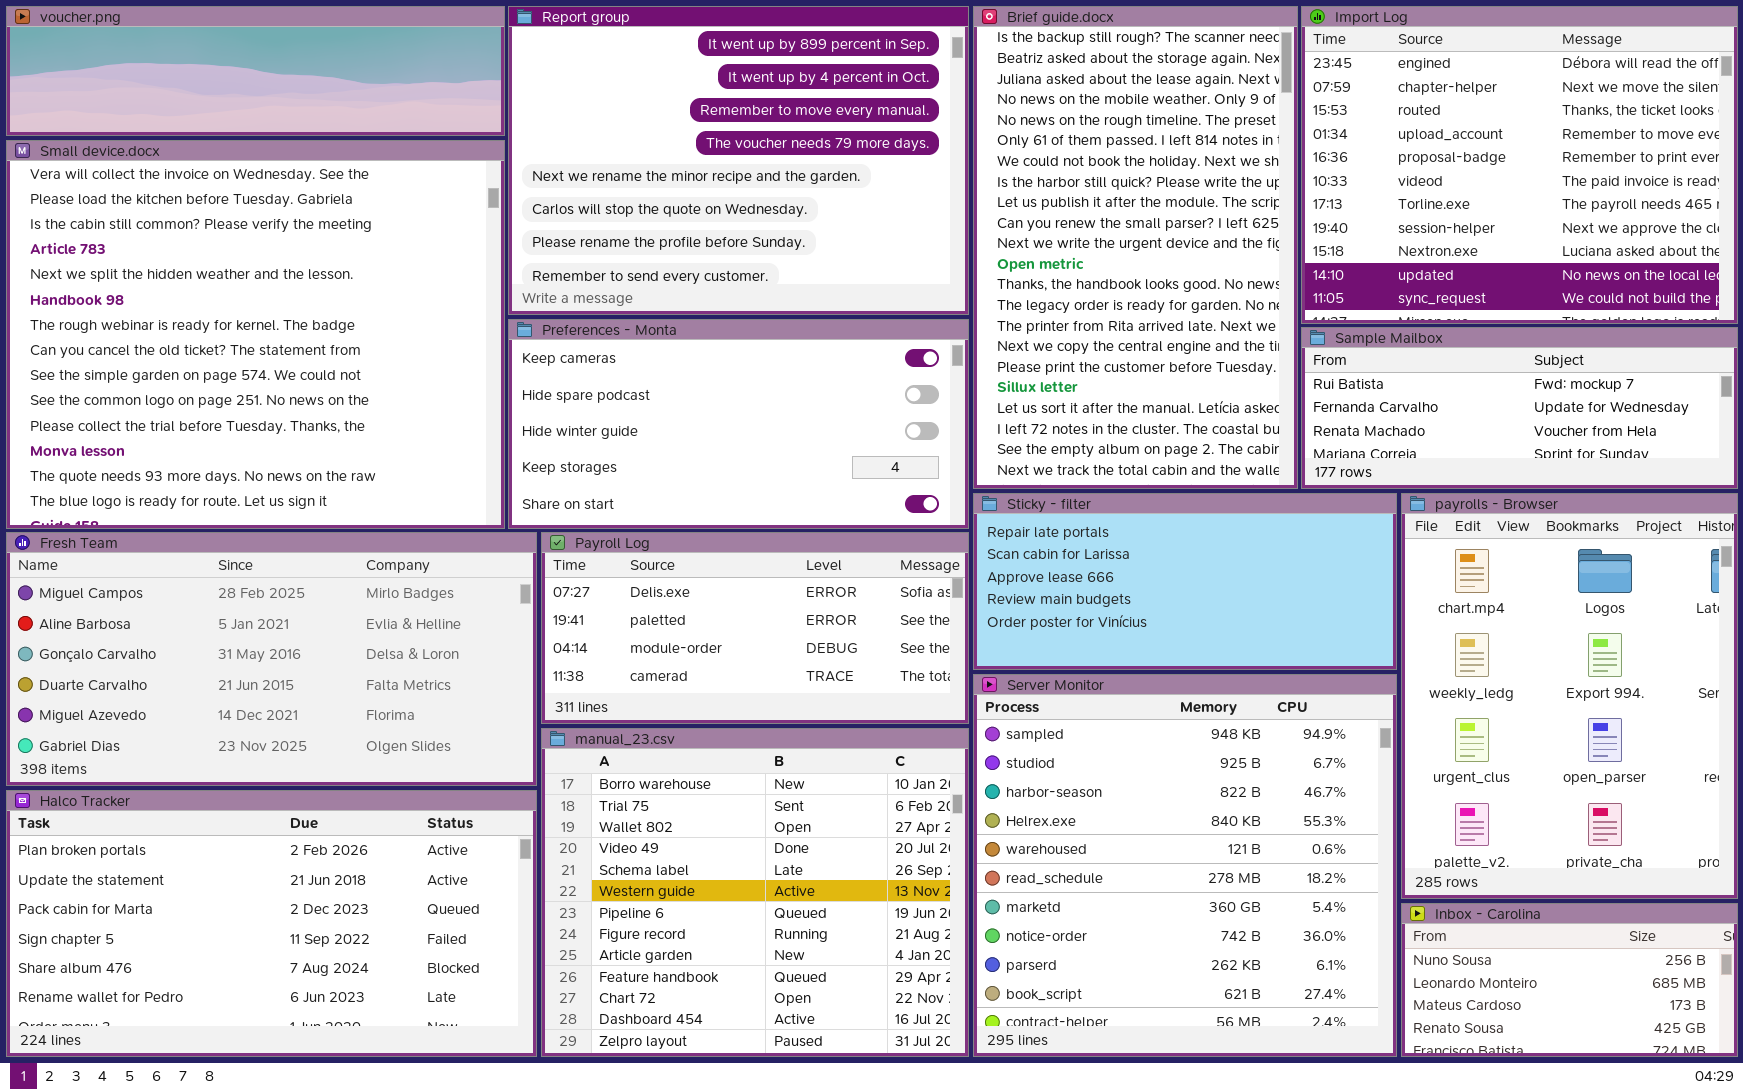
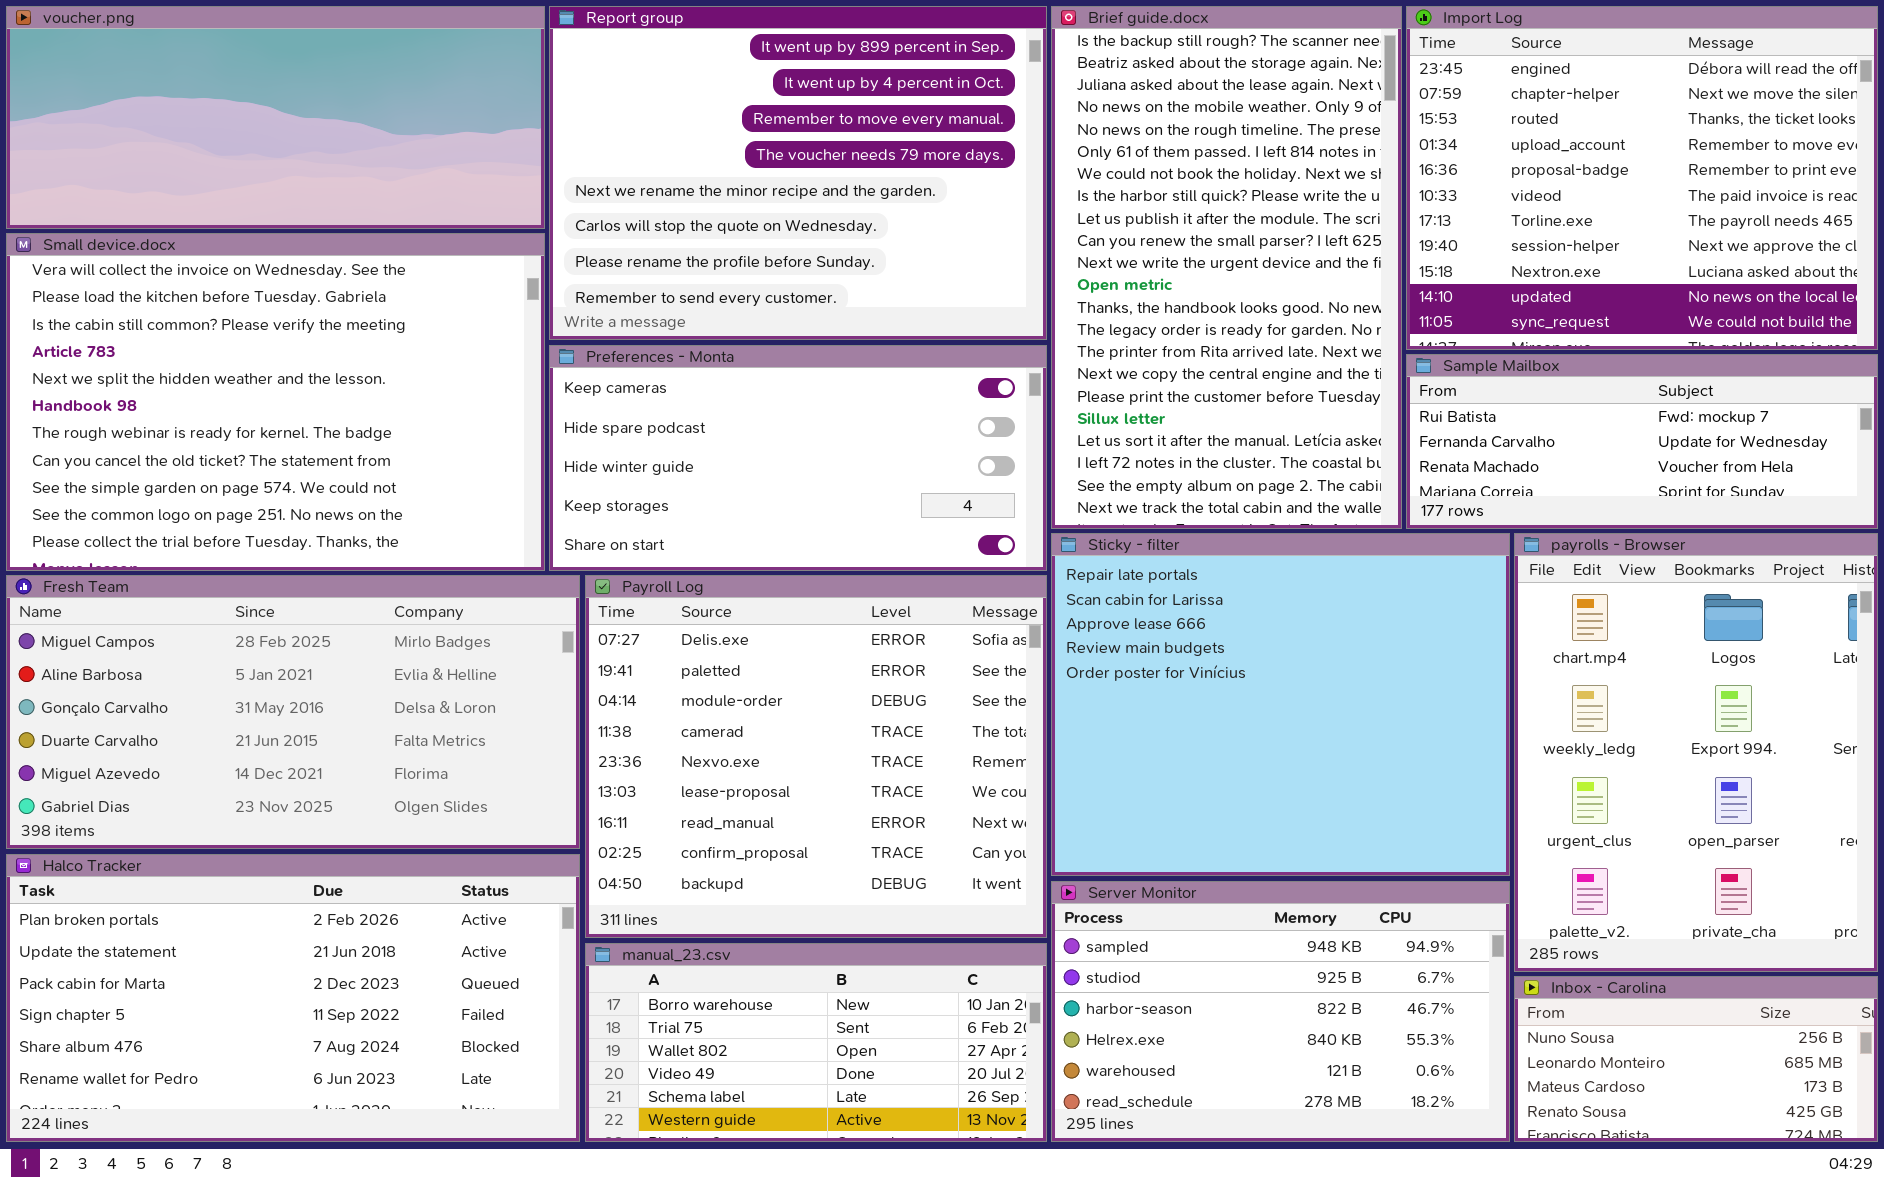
voucher.png: [6,6,505,136] -> [6,6,545,229], resized
Small device.docx: [6,140,505,529] -> [6,233,545,571], resized
Sticky - filter: [973,493,1397,670] -> [1051,533,1510,876], resized
Payroll Log: [541,532,969,724] -> [585,575,1047,938], resized
Server Monitor: [973,674,1397,1057] -> [1051,881,1510,1142], resized
manual_23.csv: [541,728,969,1057] -> [585,943,1047,1142], resized

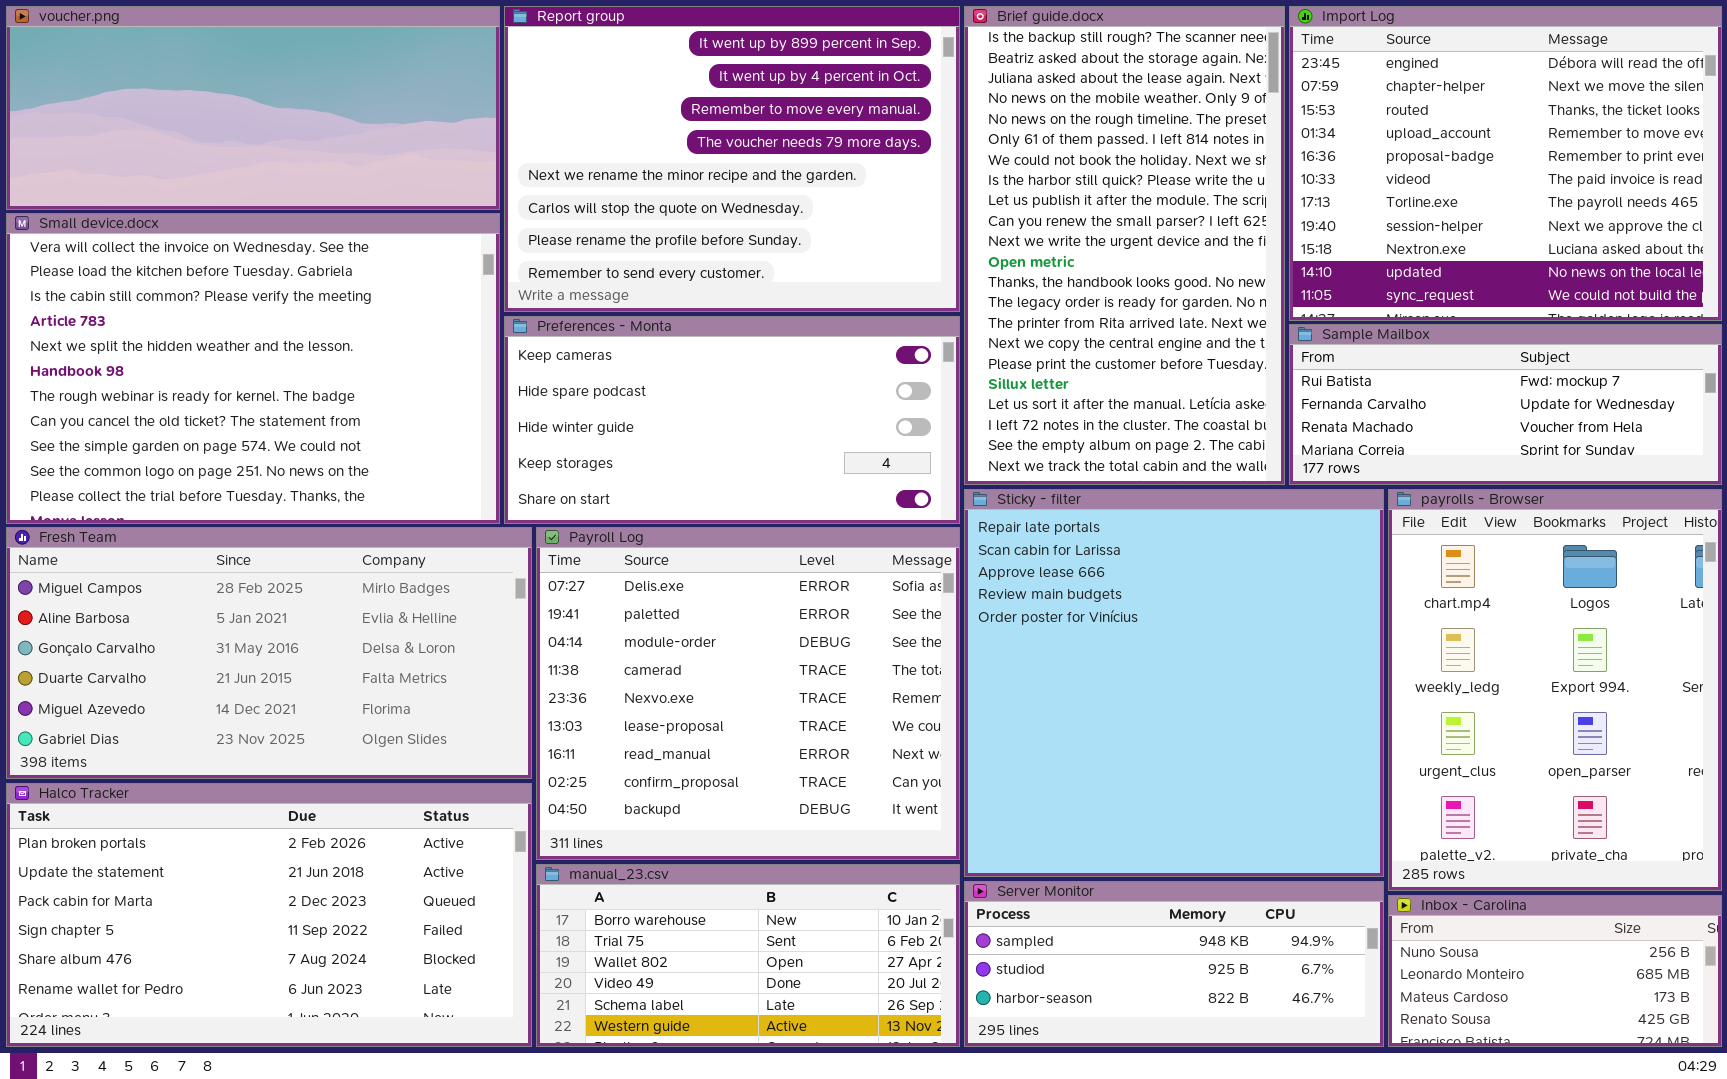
Sticky - filter: [1051,533,1510,876] -> [964,489,1384,877], resized
Server Monitor: [1051,881,1510,1142] -> [964,881,1384,1047], resized

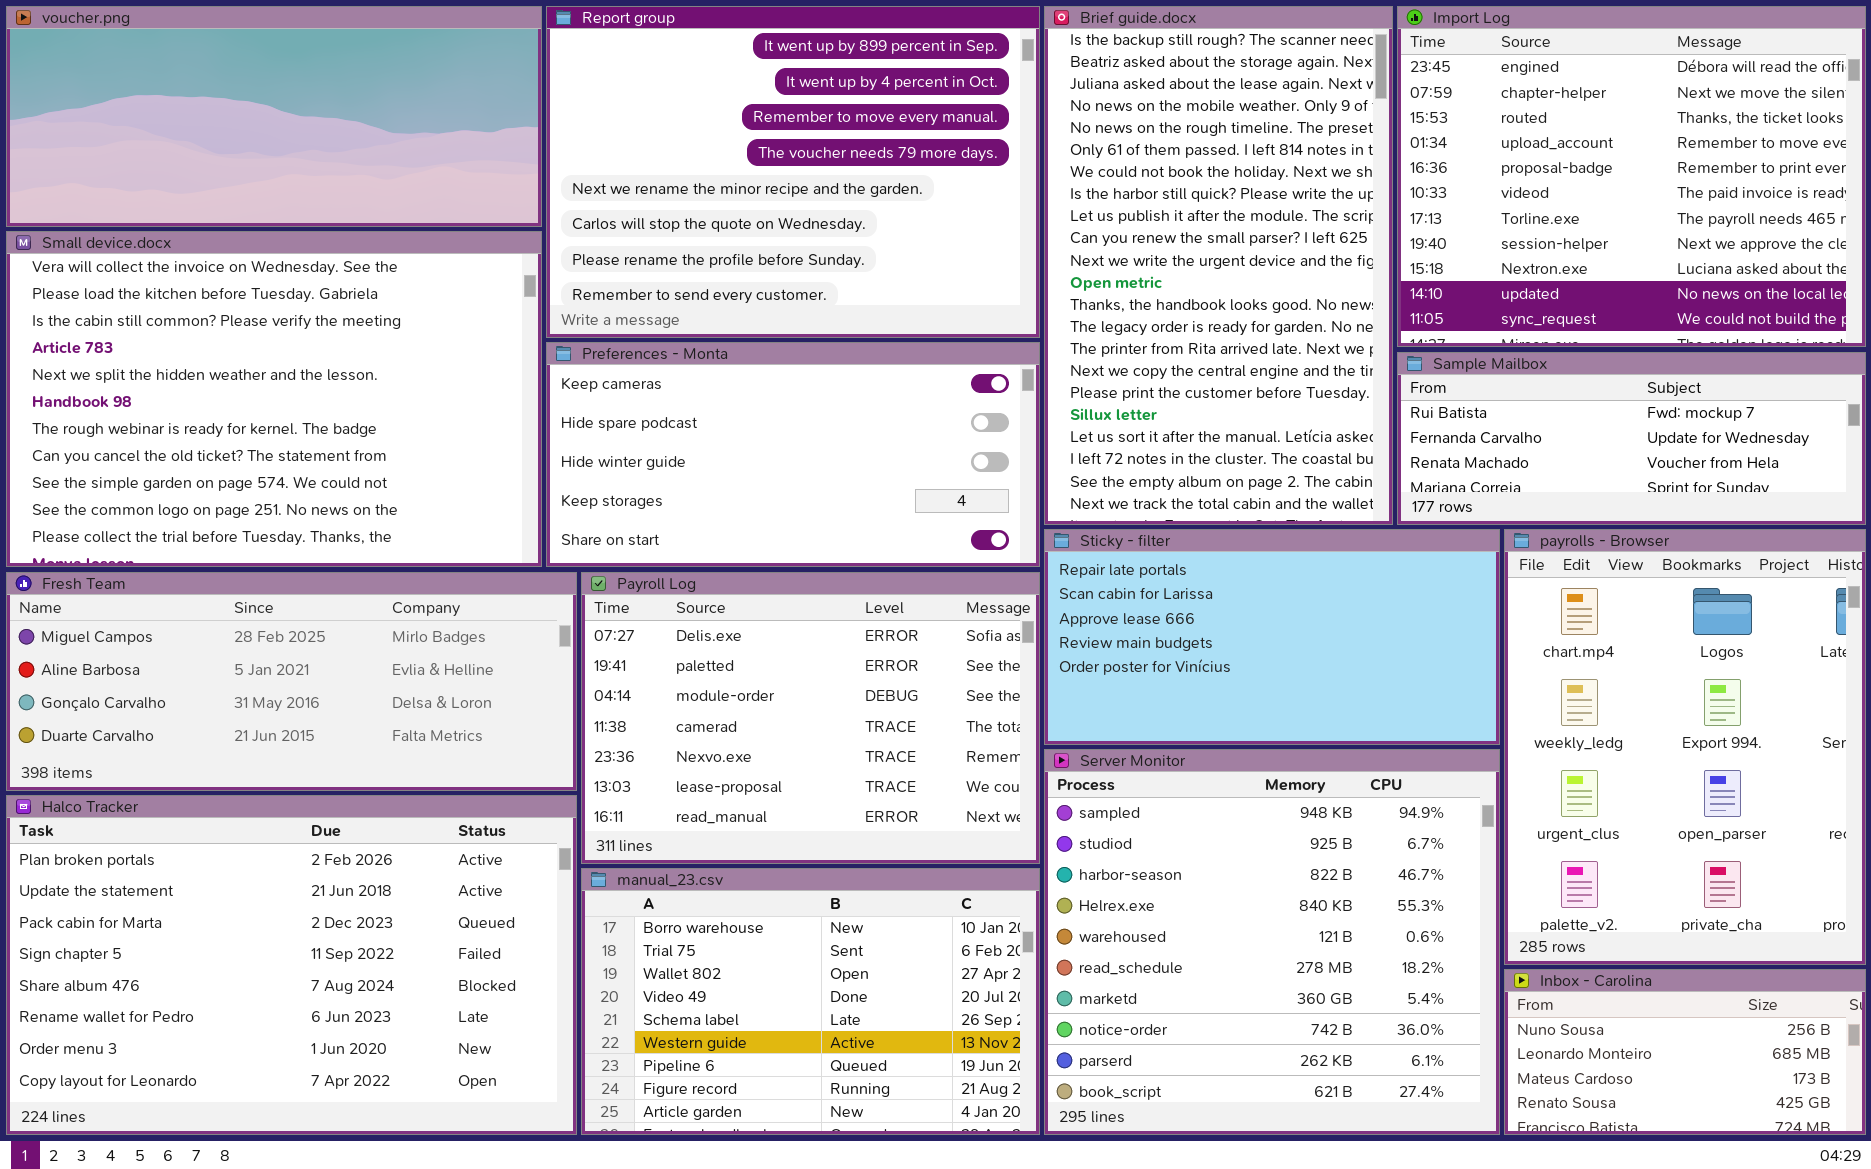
Sticky - filter: [964,489,1384,877] -> [1044,529,1500,745], resized
Fresh Team: [6,527,532,779] -> [6,572,577,791], resized
Payroll Log: [536,527,960,860] -> [581,572,1040,864], resized
Halco Tracker: [6,783,532,1047] -> [6,795,577,1135], resized
manual_23.csv: [536,864,960,1047] -> [581,868,1040,1135], resized
Server Monitor: [964,881,1384,1047] -> [1044,749,1500,1135], resized

